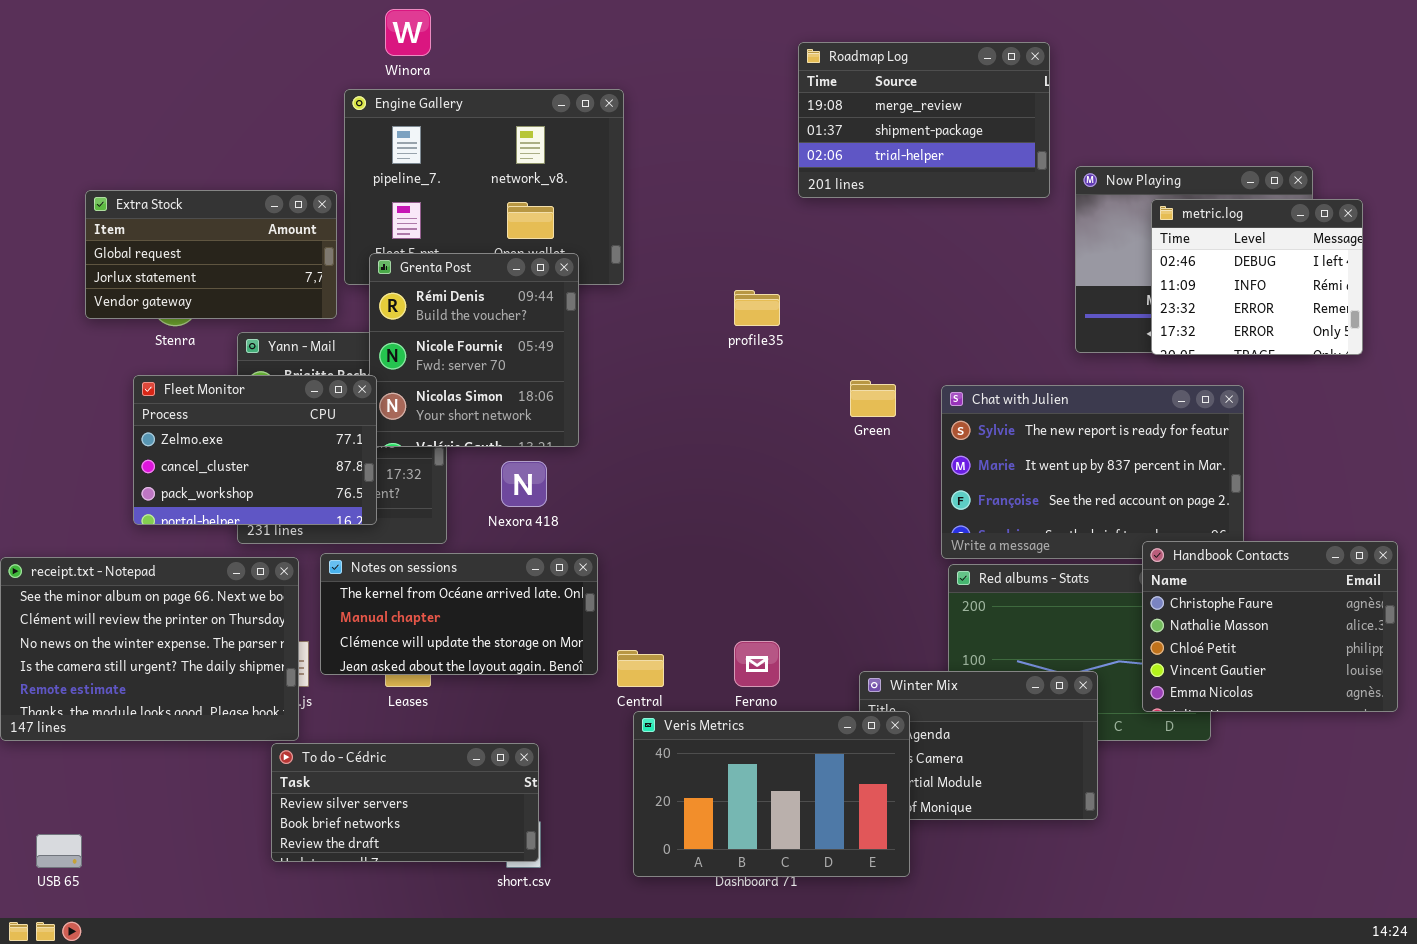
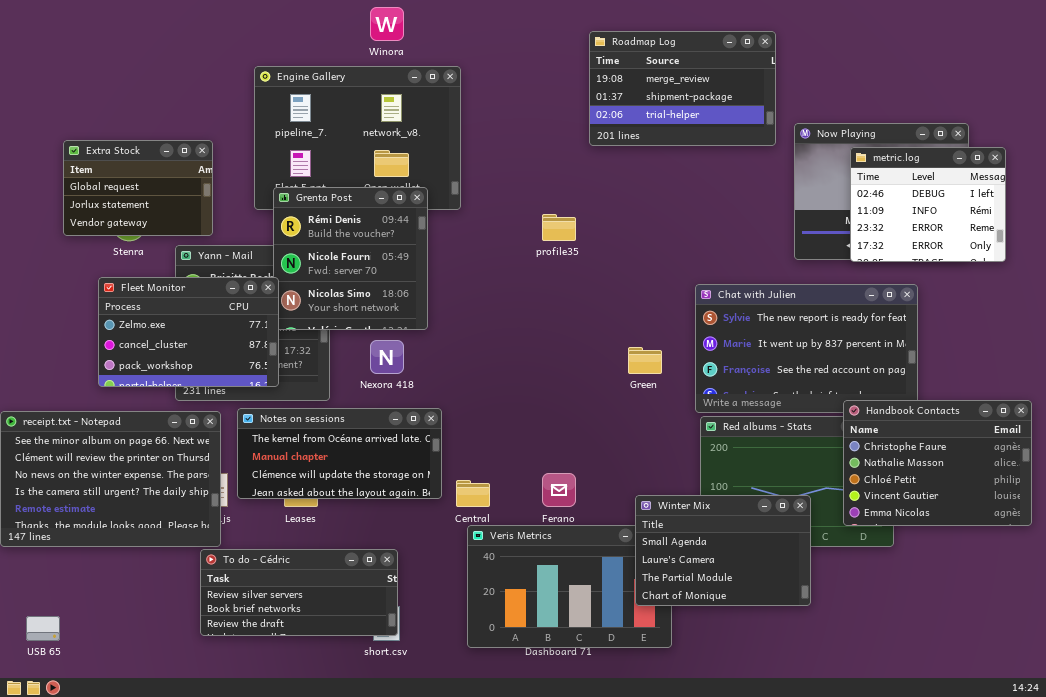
Winora: [385,9,431,56] -> [370,7,404,41], moved
Extra Stock: [85,190,337,319] -> [63,140,213,236], resized
Green: [850,380,896,417] -> [628,347,662,374], moved
Winter Mix: [859,671,1098,820] -> [635,495,811,606], raised

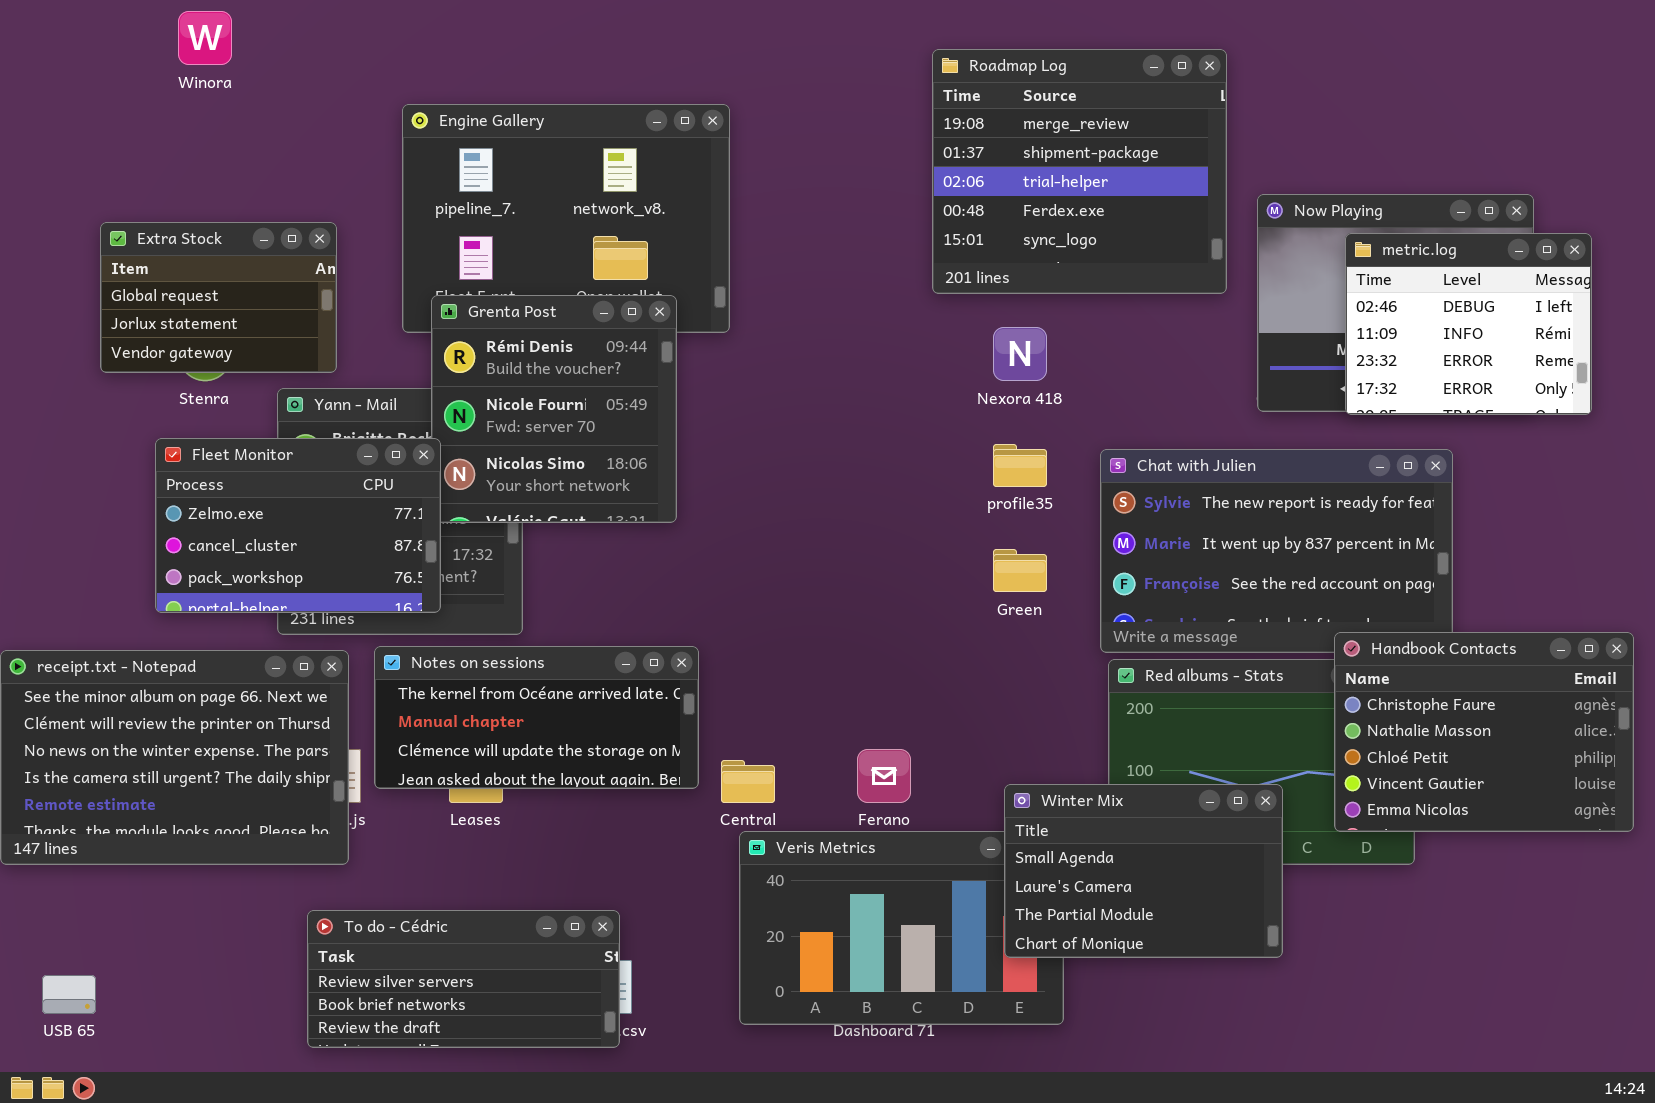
Winora: [370,7,404,41] -> [178,11,232,65], moved
Roadmap Log: [589,31,776,146] -> [932,49,1227,294], resized
profile35: [542,214,576,241] -> [993,444,1047,487], moved
Nexora 418: [370,340,404,374] -> [993,327,1047,381], moved
To do - Cédric: [200,549,398,636] -> [307,910,620,1048], moved

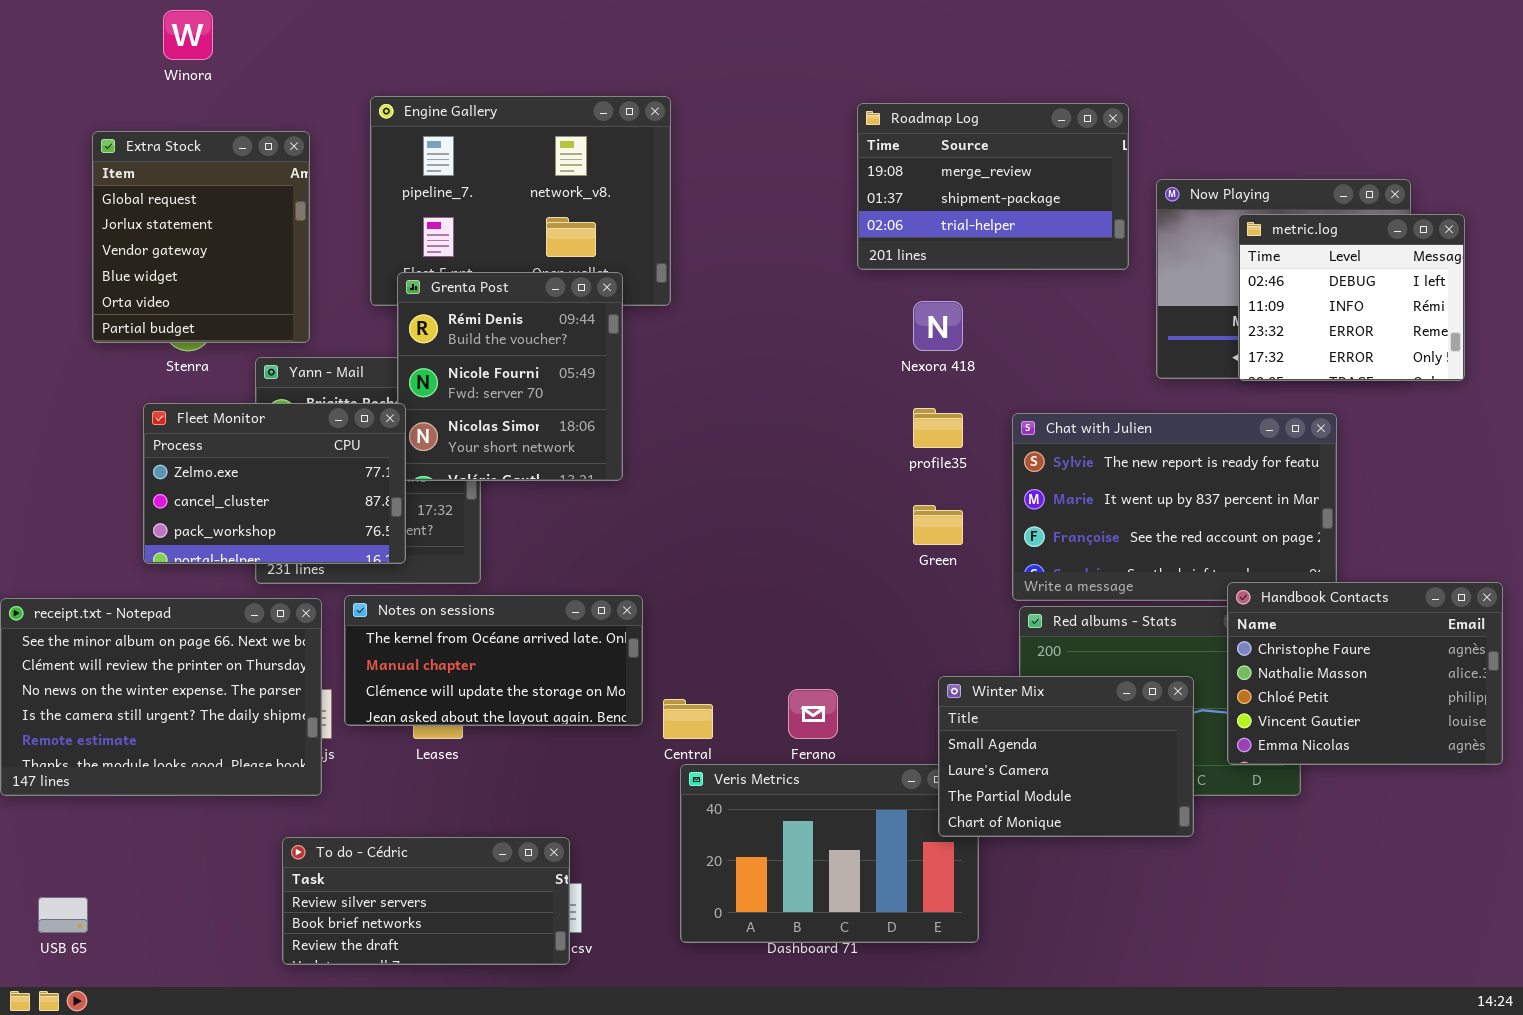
Roadmap Log: [932,49,1227,294] -> [857,103,1129,270], resized
Extra Stock: [100,222,337,373] -> [92,131,310,343], resized
Winter Mix: [1004,784,1283,958] -> [938,676,1194,837], moved

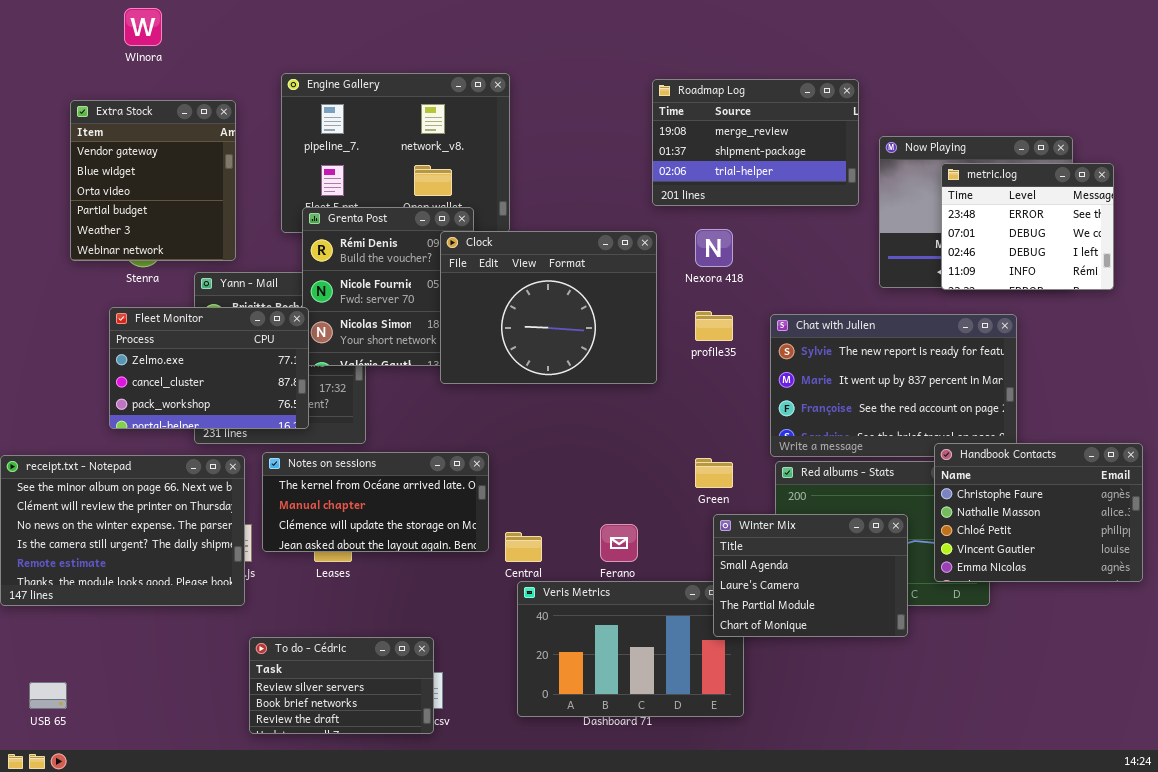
Extra Stock: [92,131,310,343] -> [70,100,236,261], scrolled down 2 rows
metric.log: [1238,214,1465,381] -> [941,163,1114,290], scrolled up 2 rows
Clock: none -> [440,231,657,384], opened
Green: [913,505,963,545] -> [695,458,733,488], moved
To do - Cédric: [282,837,570,965] -> [249,637,434,734], resized

